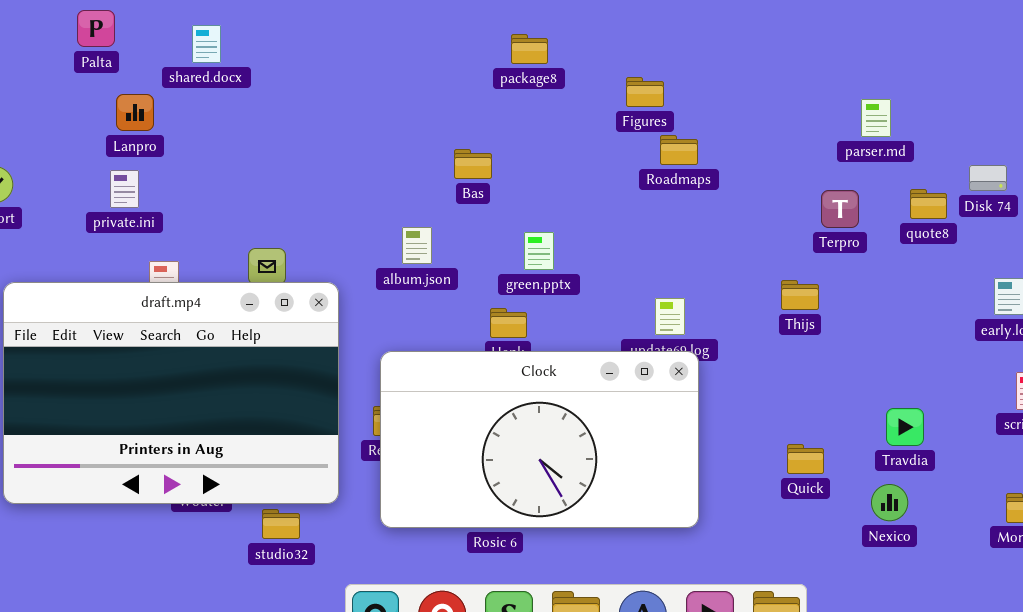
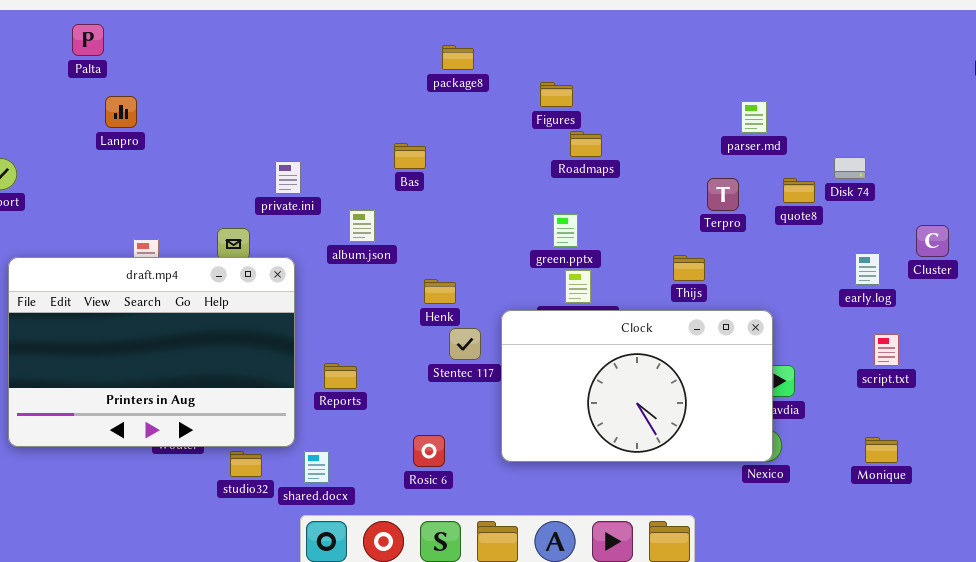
shared.docx: [192,25,221,63] -> [304,451,329,483], moved
private.ini: [110,170,139,208] -> [275,161,301,194], moved
green.pptx: [524,232,554,270] -> [553,214,578,247], moved
Clock: [380,351,699,528] -> [501,310,773,462], moved

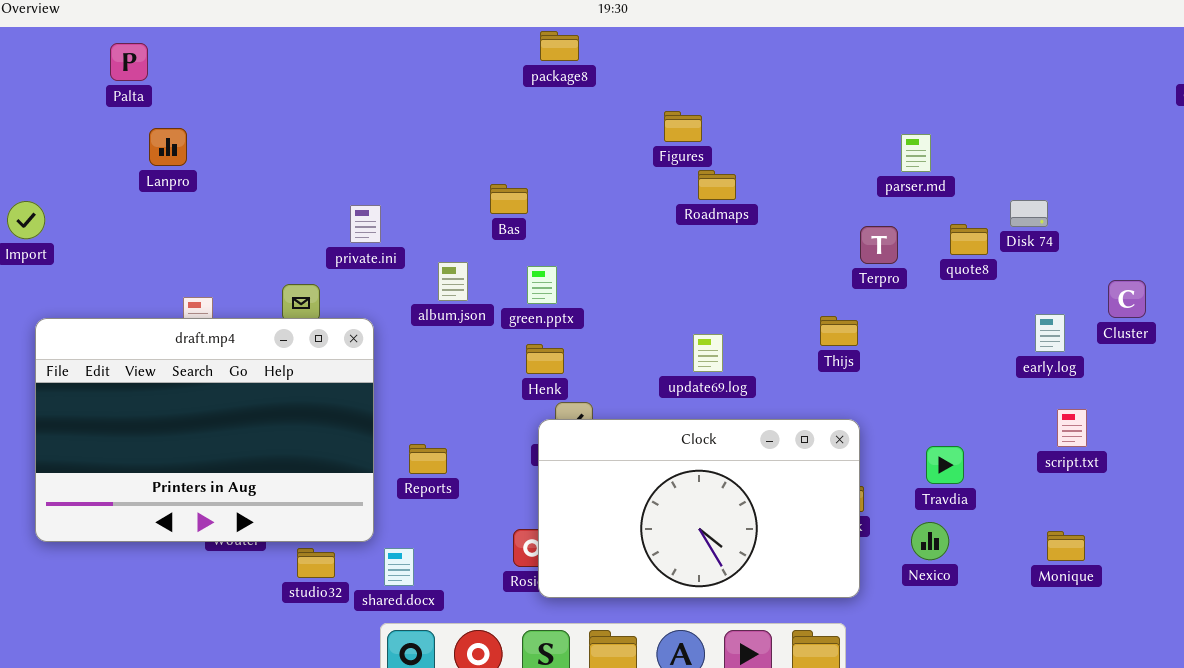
package8: [442,45,474,70] -> [540,31,579,61], moved
green.pptx: [553,214,578,247] -> [527,266,557,304], moved
Clock: [501,310,773,462] -> [538,419,860,598], moved

